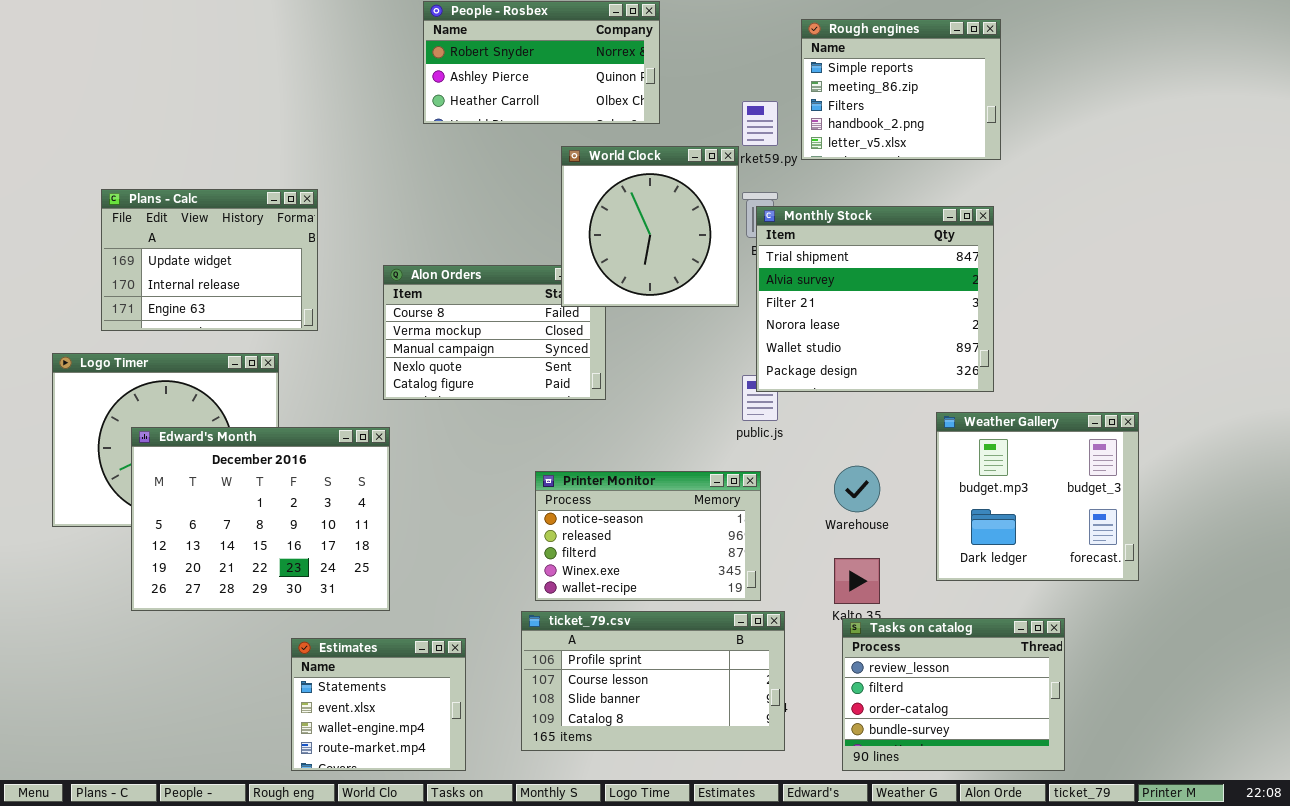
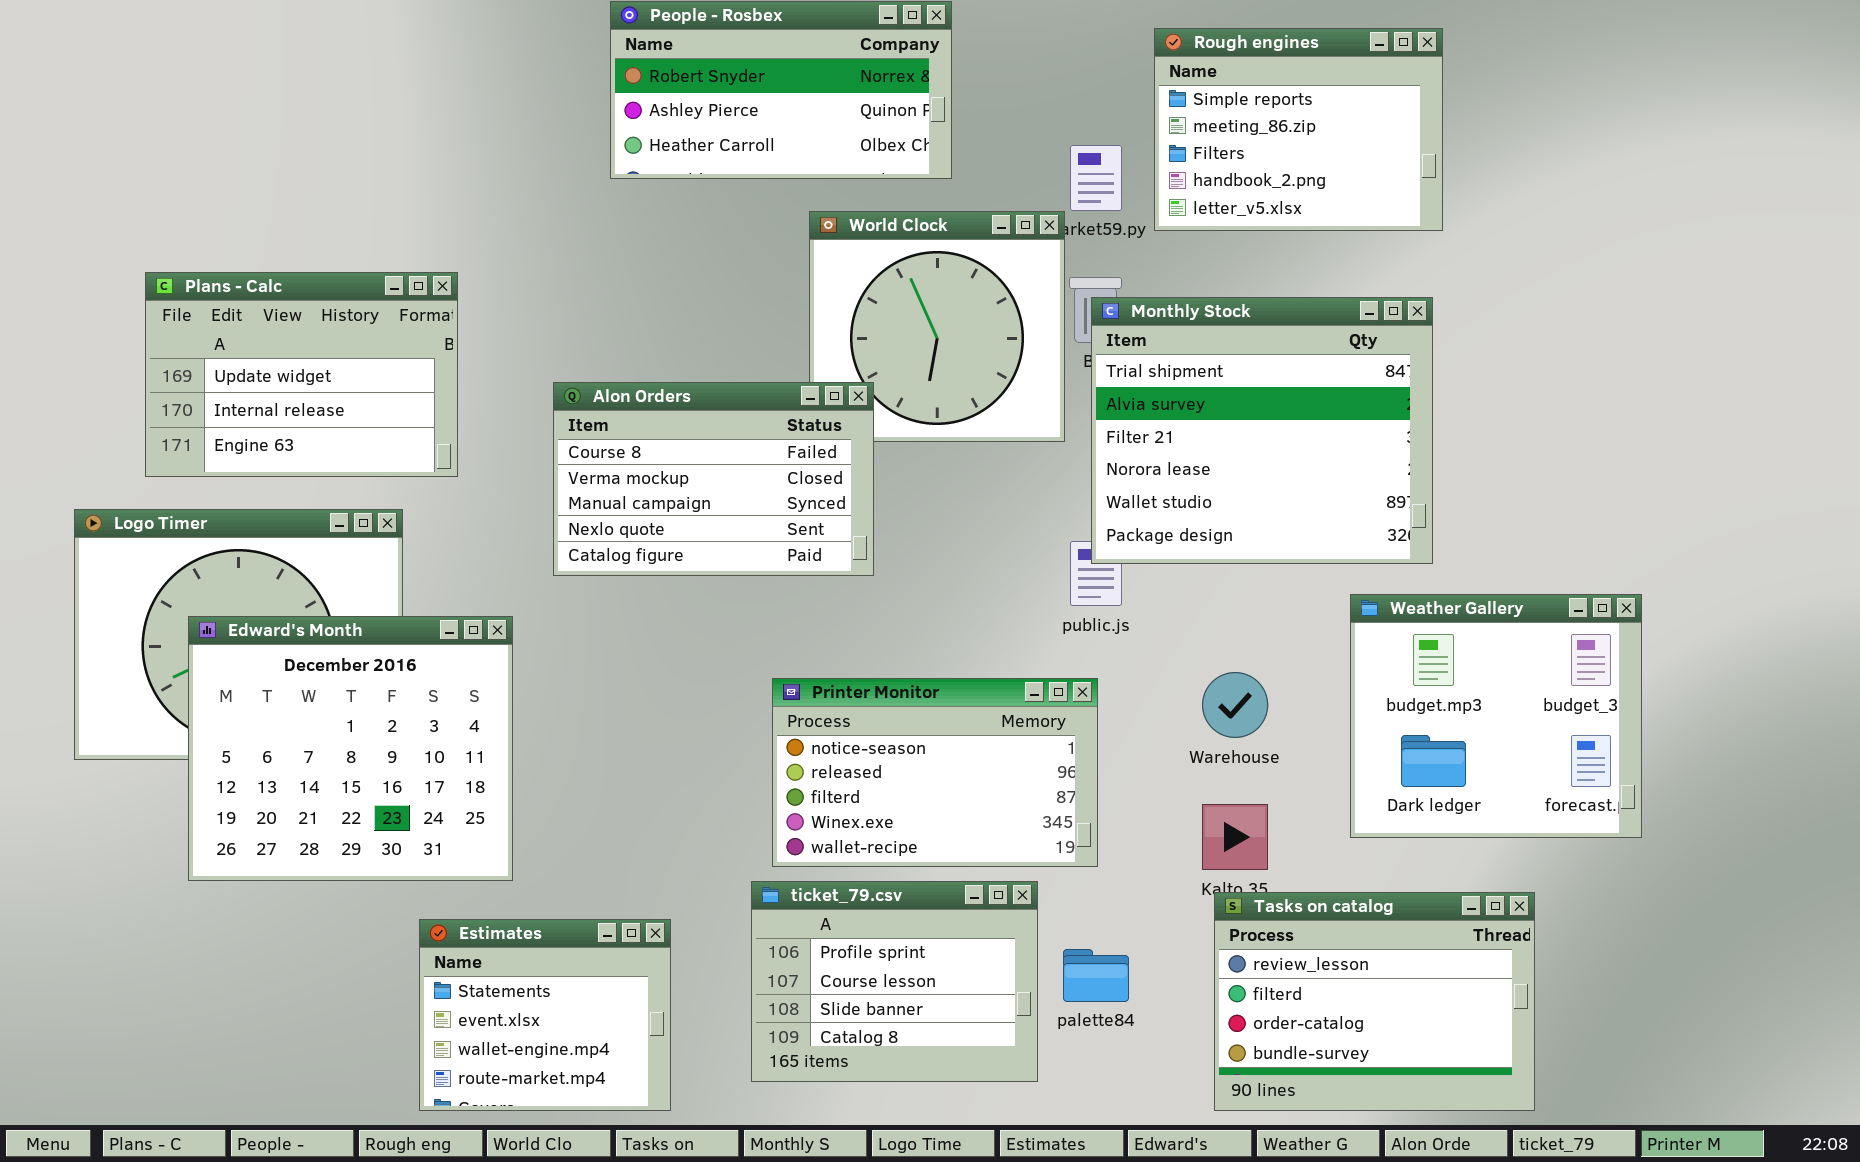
Alon Orders: [383,265,606,400] -> [553,382,874,576], raised
Edward's Month: [131,427,390,611] -> [188,616,513,881], resized
ticket_79.csv: [521,611,785,751] -> [751,881,1038,1082], resized

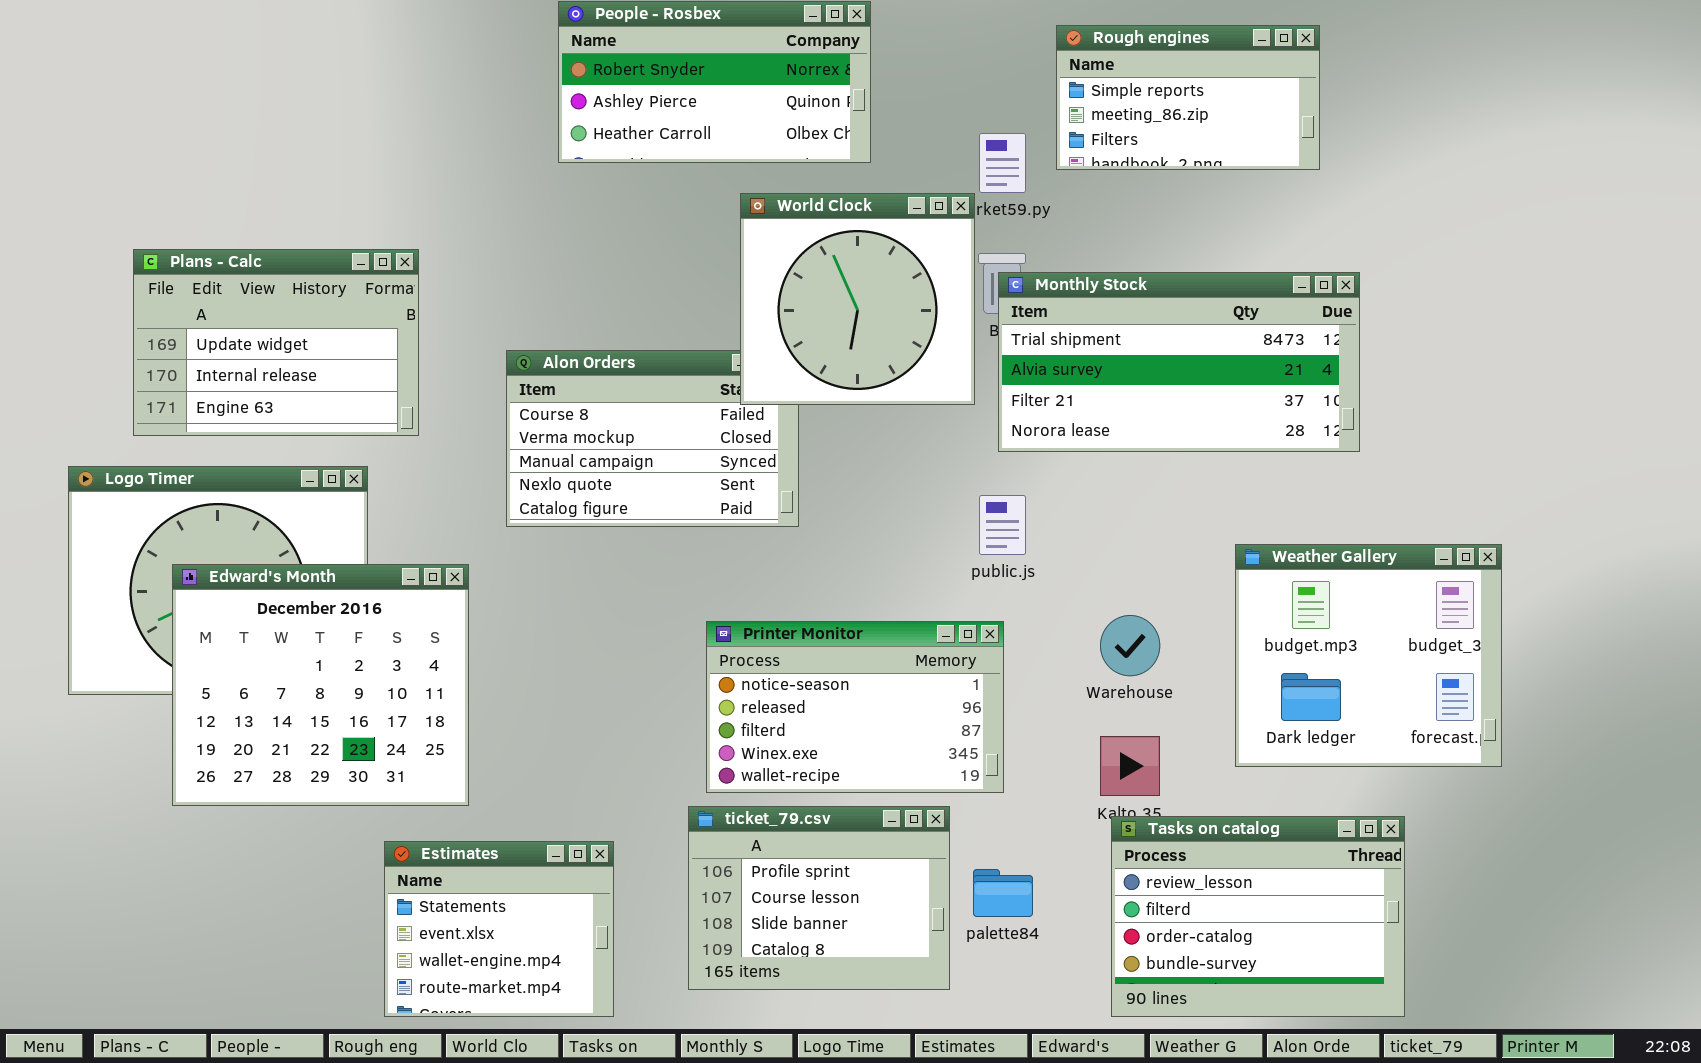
Rough engines: [1154,28,1443,231] -> [1056,25,1320,170], resized
World Clock: [809,211,1065,442] -> [740,193,975,405], raised
Monthly Stock: [1091,297,1433,564] -> [998,272,1360,452], resized

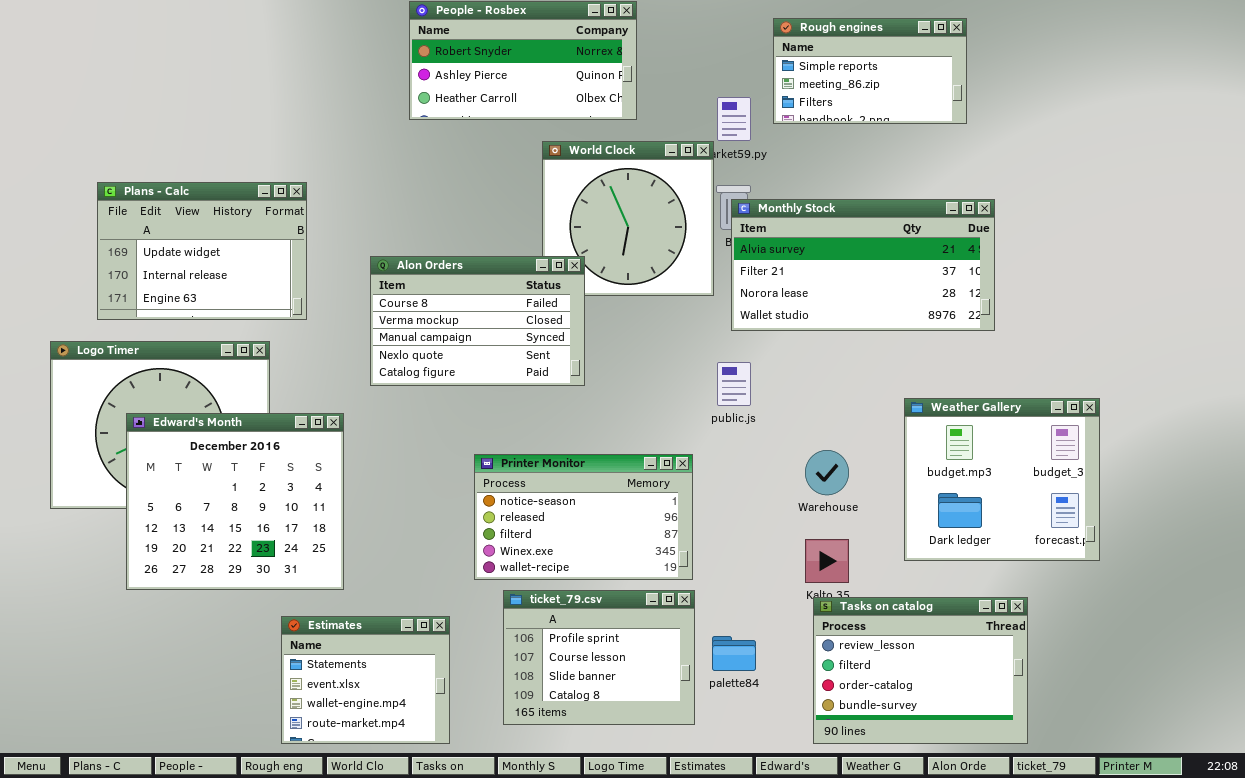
Monthly Stock: [998,272,1360,452] -> [731,199,995,331], scrolled down 1 row
Alon Orders: [506,350,799,527] -> [370,256,585,386], raised
Printer Monitor: [706,621,1004,793] -> [474,454,693,580], moved

